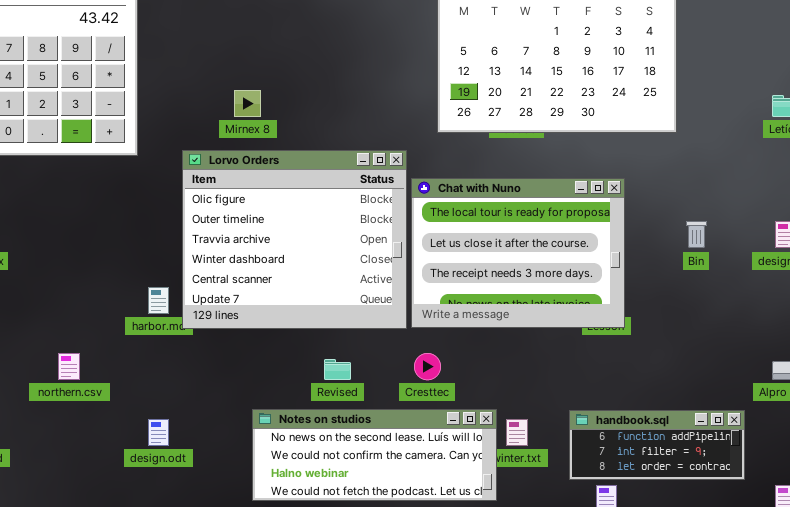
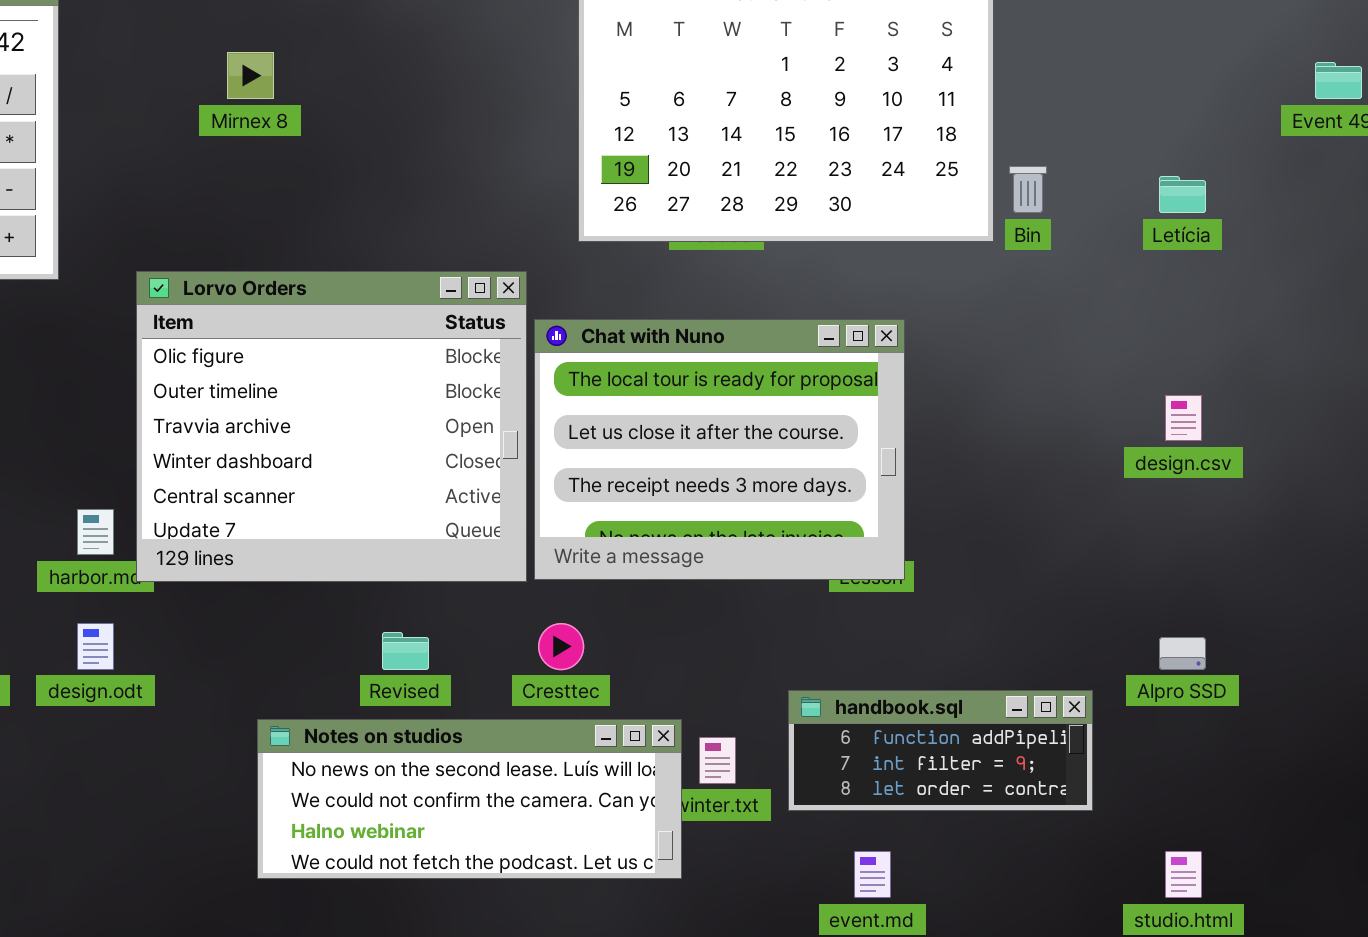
Mirnex 8: [234,90,261,117] -> [227,52,274,99], moved
Bin: [686,221,707,248] -> [1009,166,1047,213], moved
handbook.sql: [569,410,745,480] -> [788,690,1093,811], moved
design.odt: [148,419,169,446] -> [77,623,114,670], moved

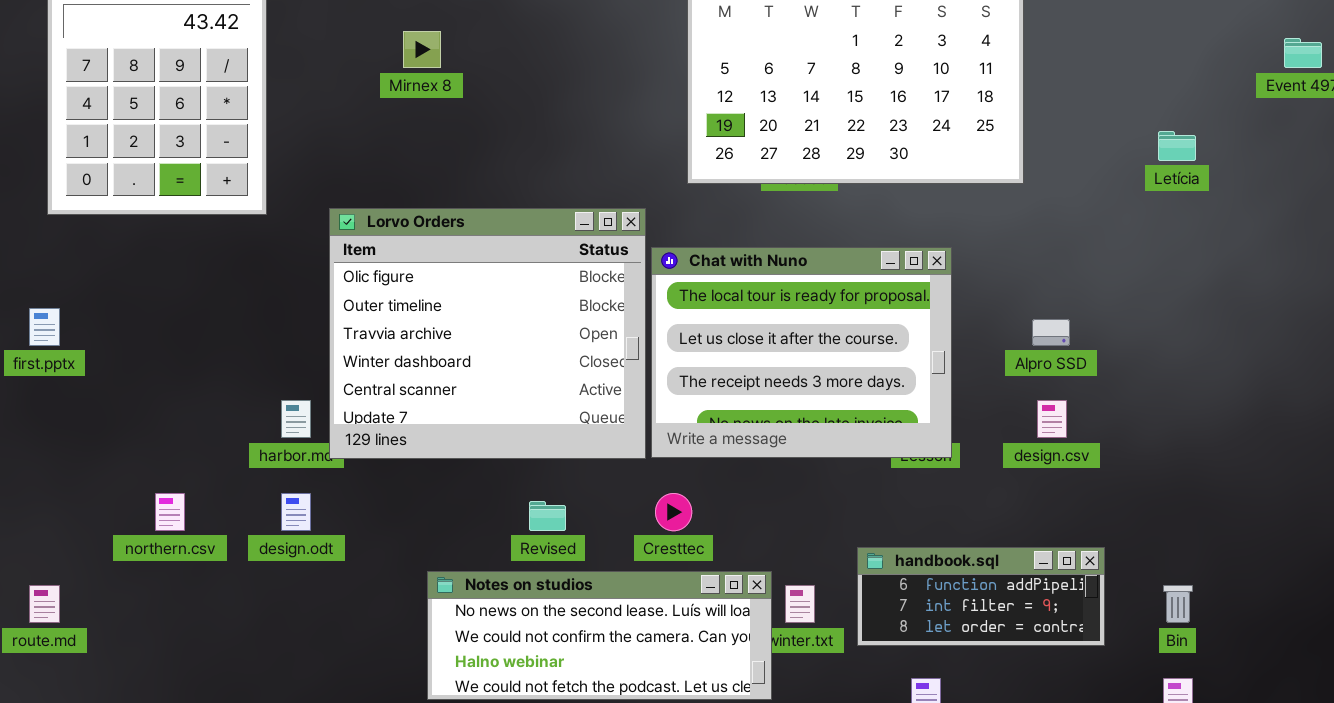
Bin: [1009,166,1047,213] -> [1163,585,1193,623], moved
design.csv: [1165,395,1202,441] -> [1037,400,1067,438], moved
Alpro SSD: [1159,637,1206,670] -> [1032,319,1070,346], moved

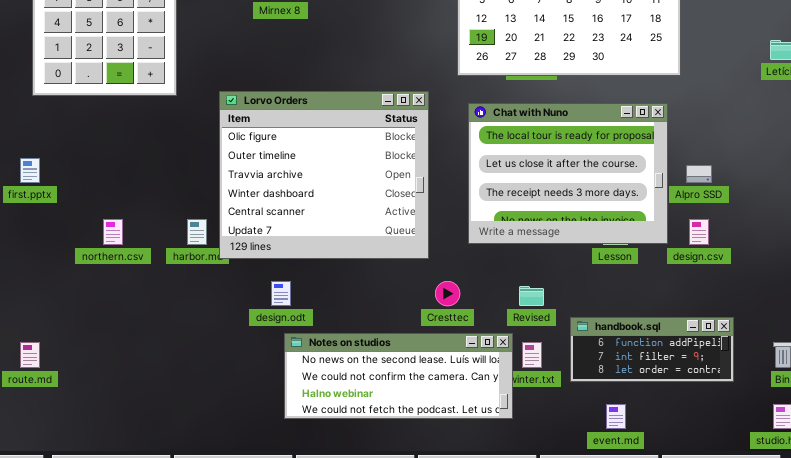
Chat with Nuno: [651,247,952,458] -> [468,103,668,244], moved
northern.csv: [155,493,185,531] -> [103,219,123,245], moved
design.odt: [281,493,311,531] -> [271,281,291,306], moved
Revised: [529,501,566,531] -> [519,286,544,306], moved

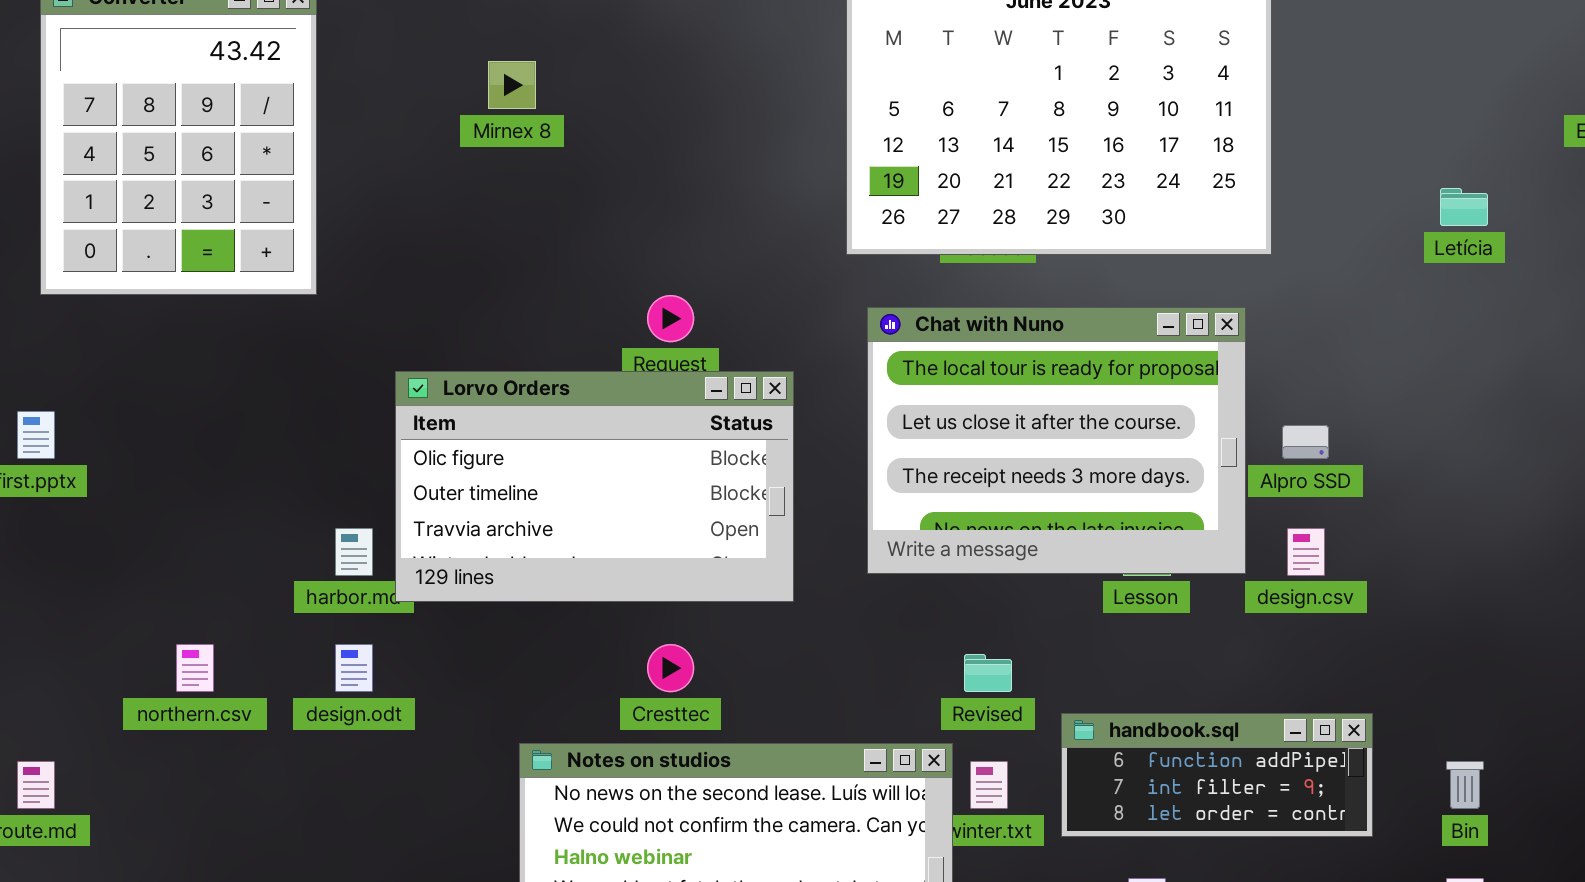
Lorvo Orders: [219,91,429,259] -> [395,371,794,602], resized
northern.csv: [103,219,123,245] -> [176,644,214,692], moved
design.odt: [271,281,291,306] -> [335,644,373,692], moved
Cresttec: [435,281,460,306] -> [647,644,694,692], moved

